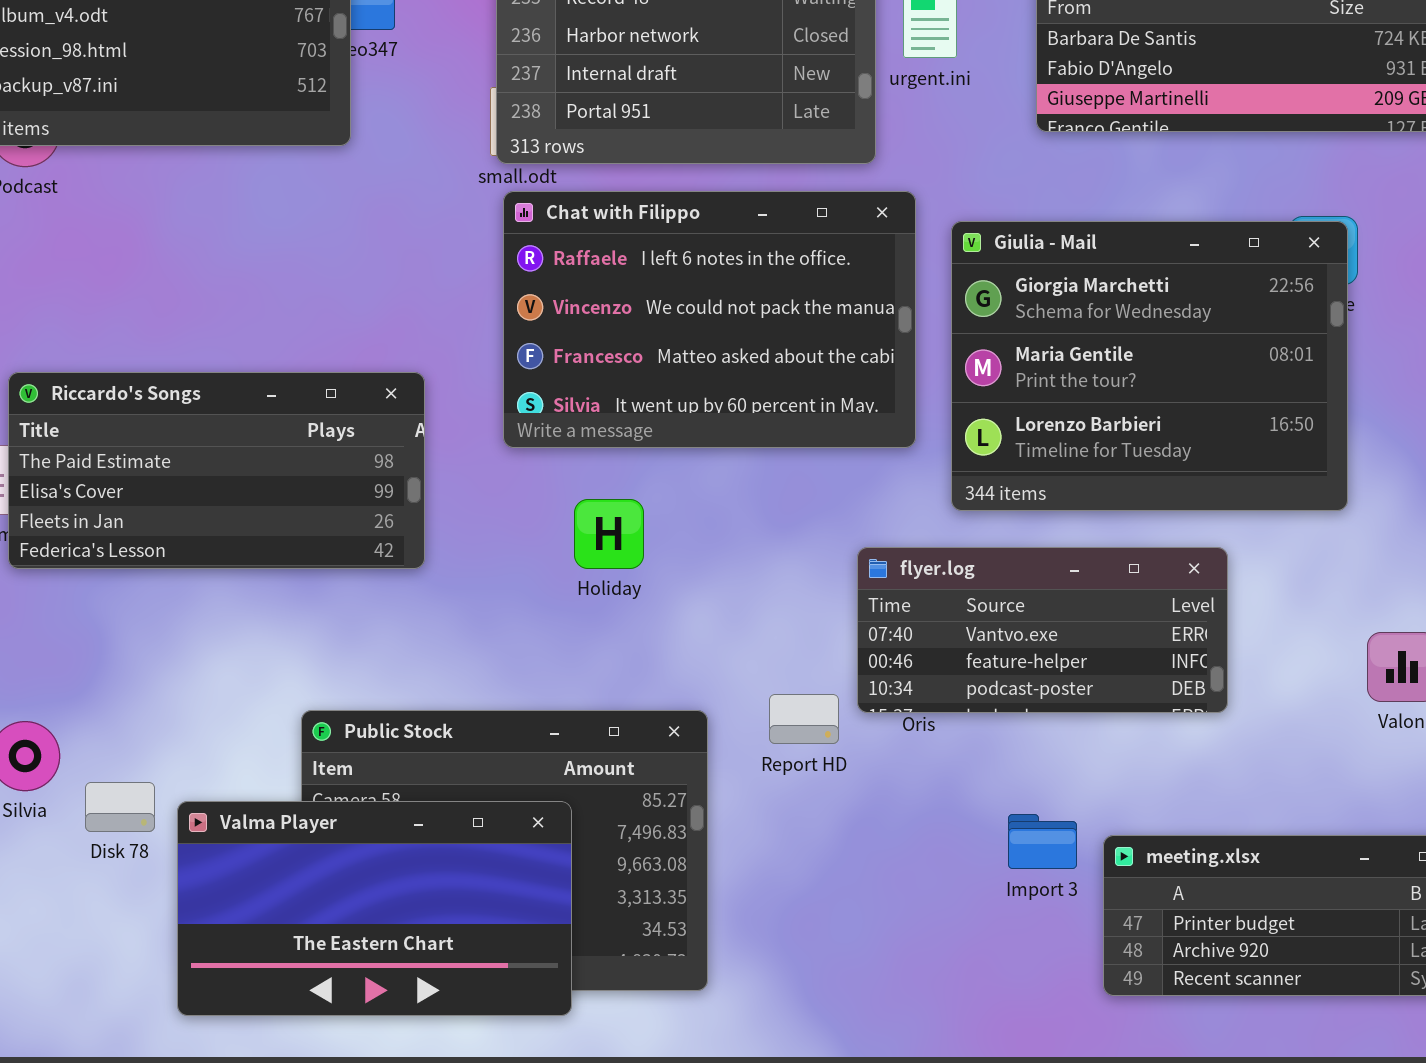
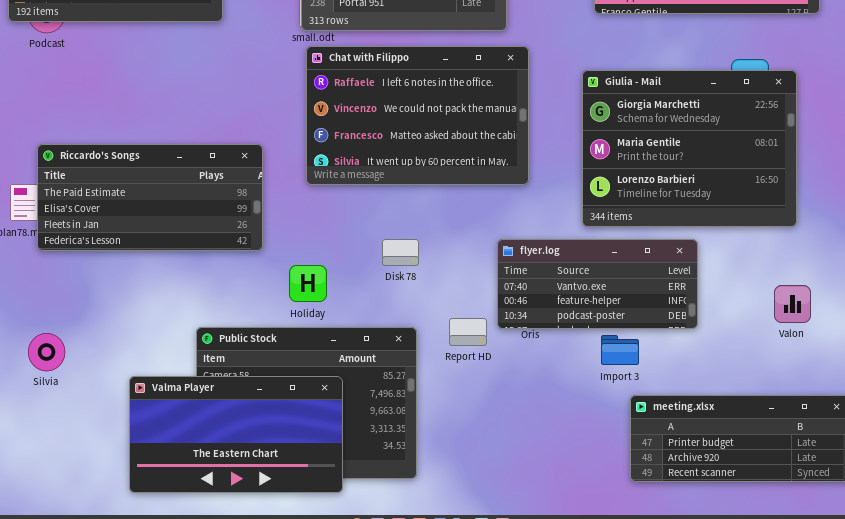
Giulia - Mail: [951,221,1348,511] -> [582,70,797,227], moved
Holiday: [574,499,644,569] -> [289,265,327,302], moved
Disk 78: [85,782,155,832] -> [382,239,419,266], moved
Import 3: [1008,814,1077,869] -> [601,335,639,365], moved

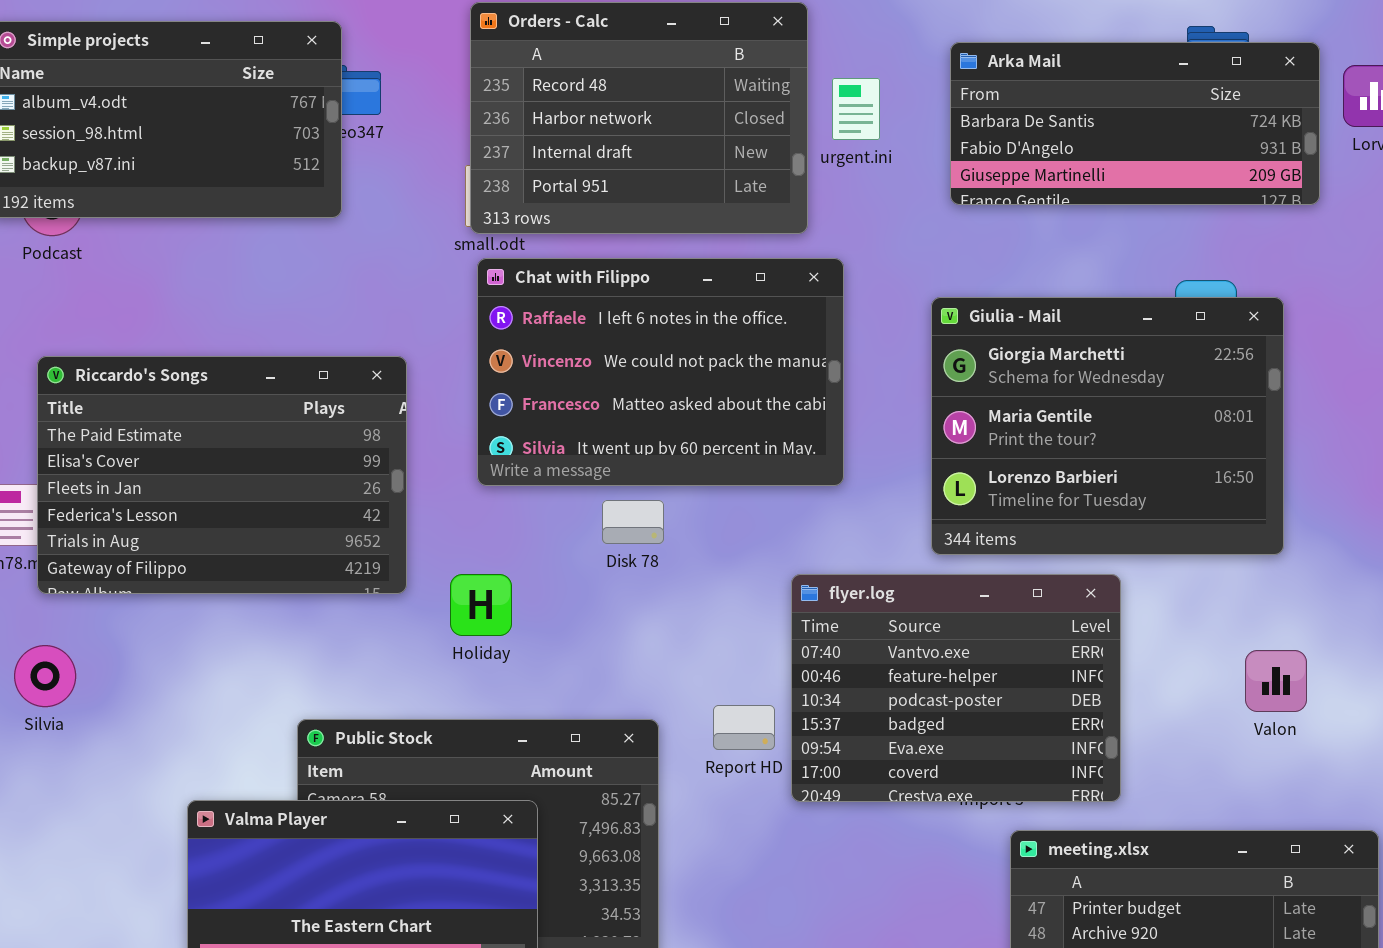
Riccardo's Songs: [37,144,263,251] -> [37,356,407,594], resized
Disk 78: [382,239,419,266] -> [602,500,664,544], moved
flyer.log: [497,239,698,329] -> [791,574,1121,802], resized
Holiday: [289,265,327,302] -> [450,574,512,636], moved
Silvia: [28,333,65,371] -> [14,645,76,707], moved

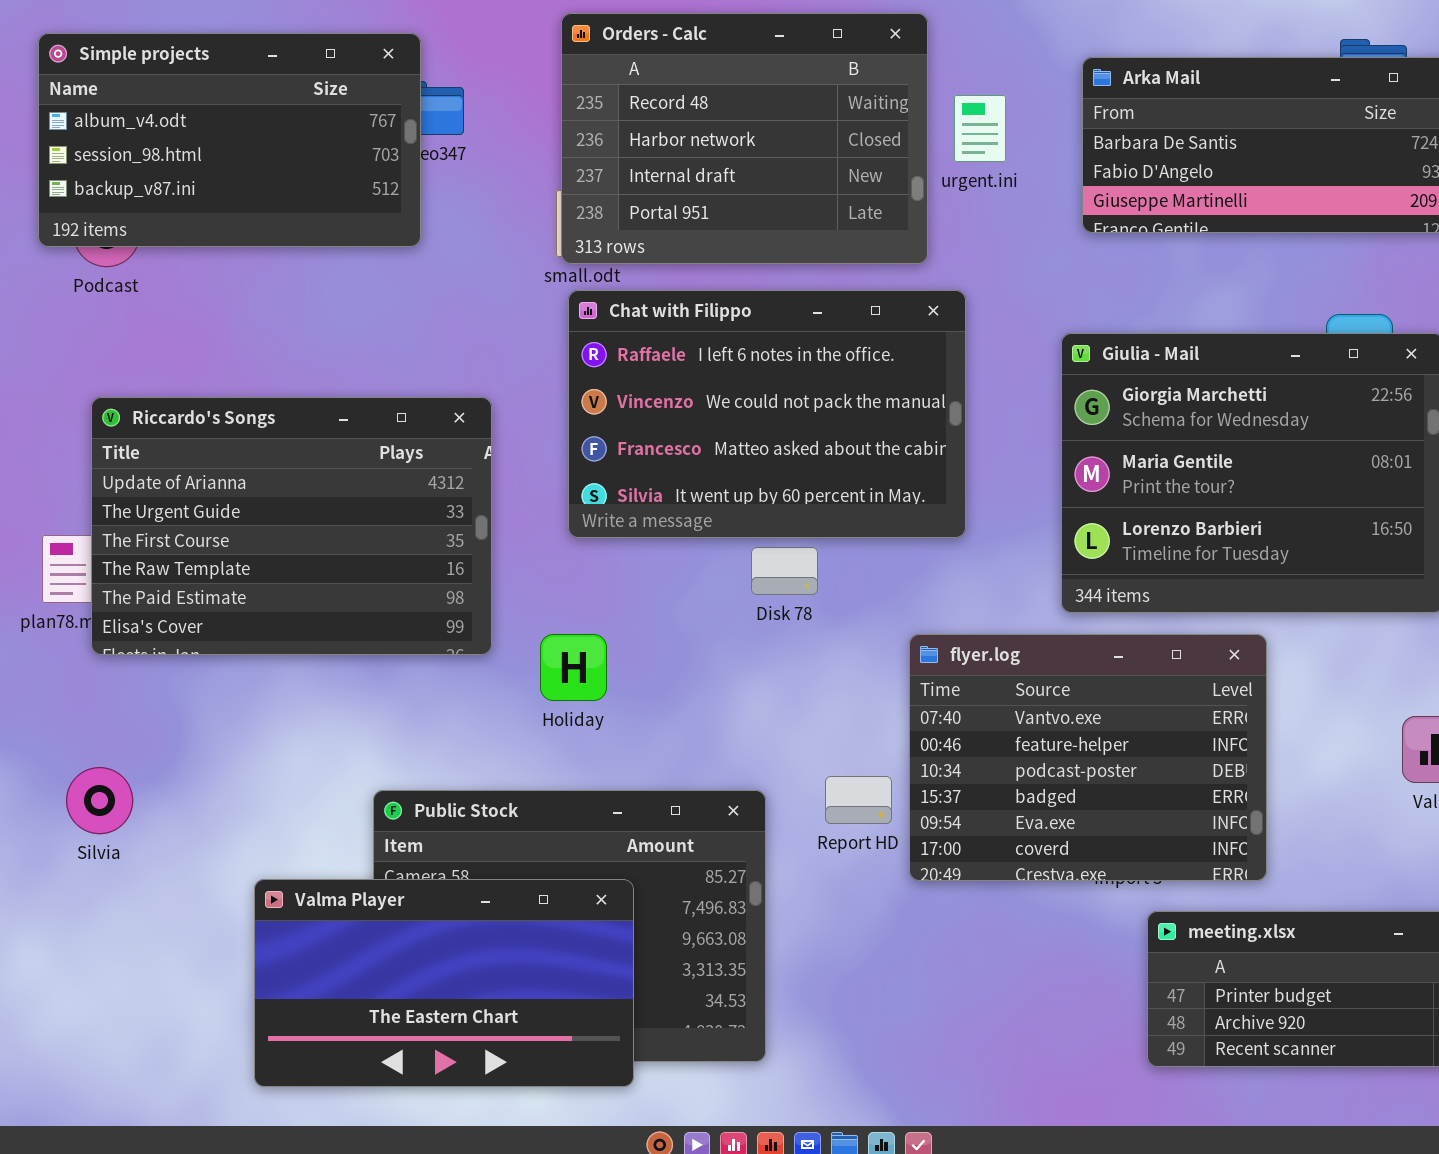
Riccardo's Songs: [37,356,407,594] -> [91,397,492,655], scrolled up 4 rows
Disk 78: [602,500,664,544] -> [751,547,818,595], moved
Silvia: [14,645,76,707] -> [66,767,133,834], moved

